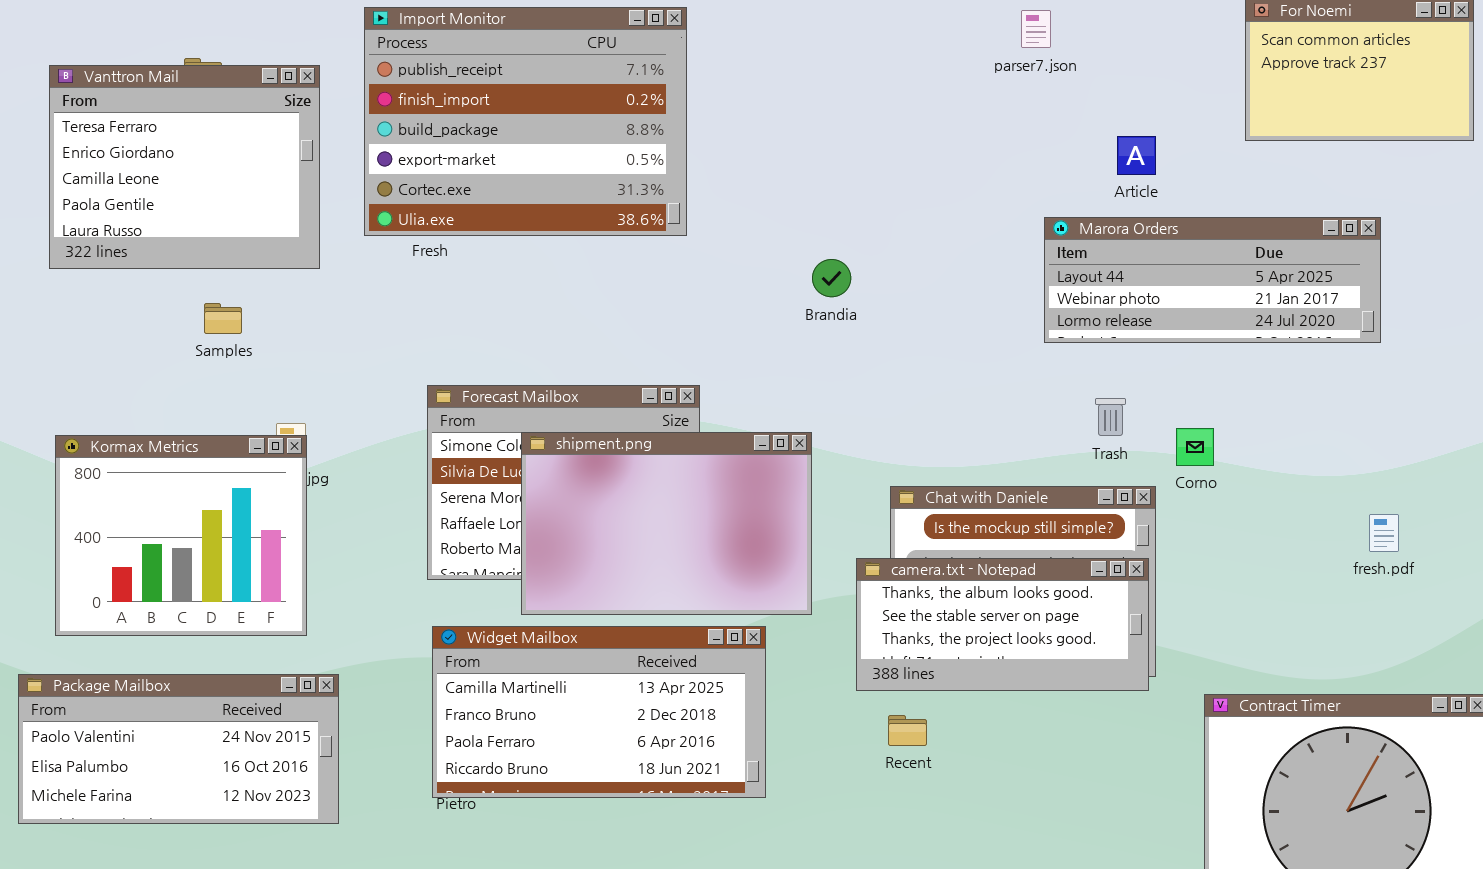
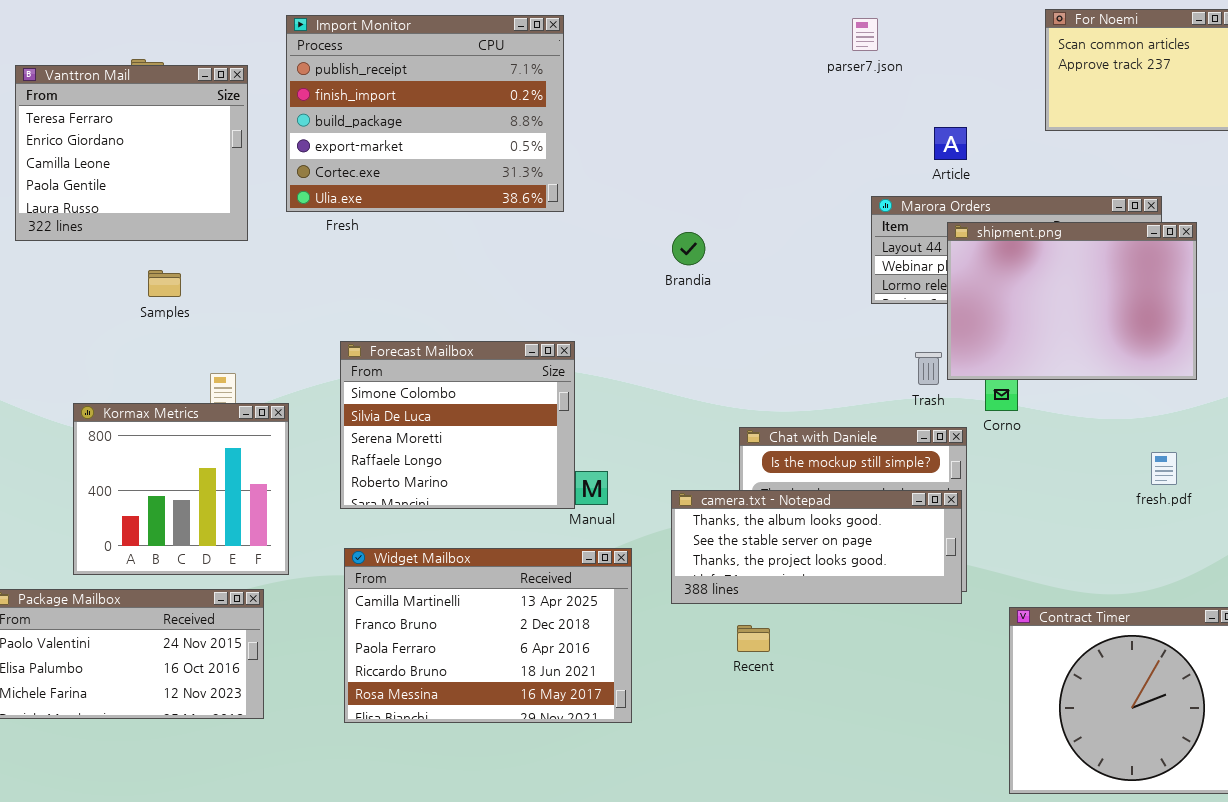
shipment.png: [521,432,812,615] -> [947,222,1197,380], moved
Kormax Metrics: [55,435,307,636] -> [73,403,289,575], moved
camera.txt - Notepad: [856,558,1149,691] -> [671,490,962,604], resized
Widget Mailbox: [432,626,766,798] -> [344,548,632,723], resized

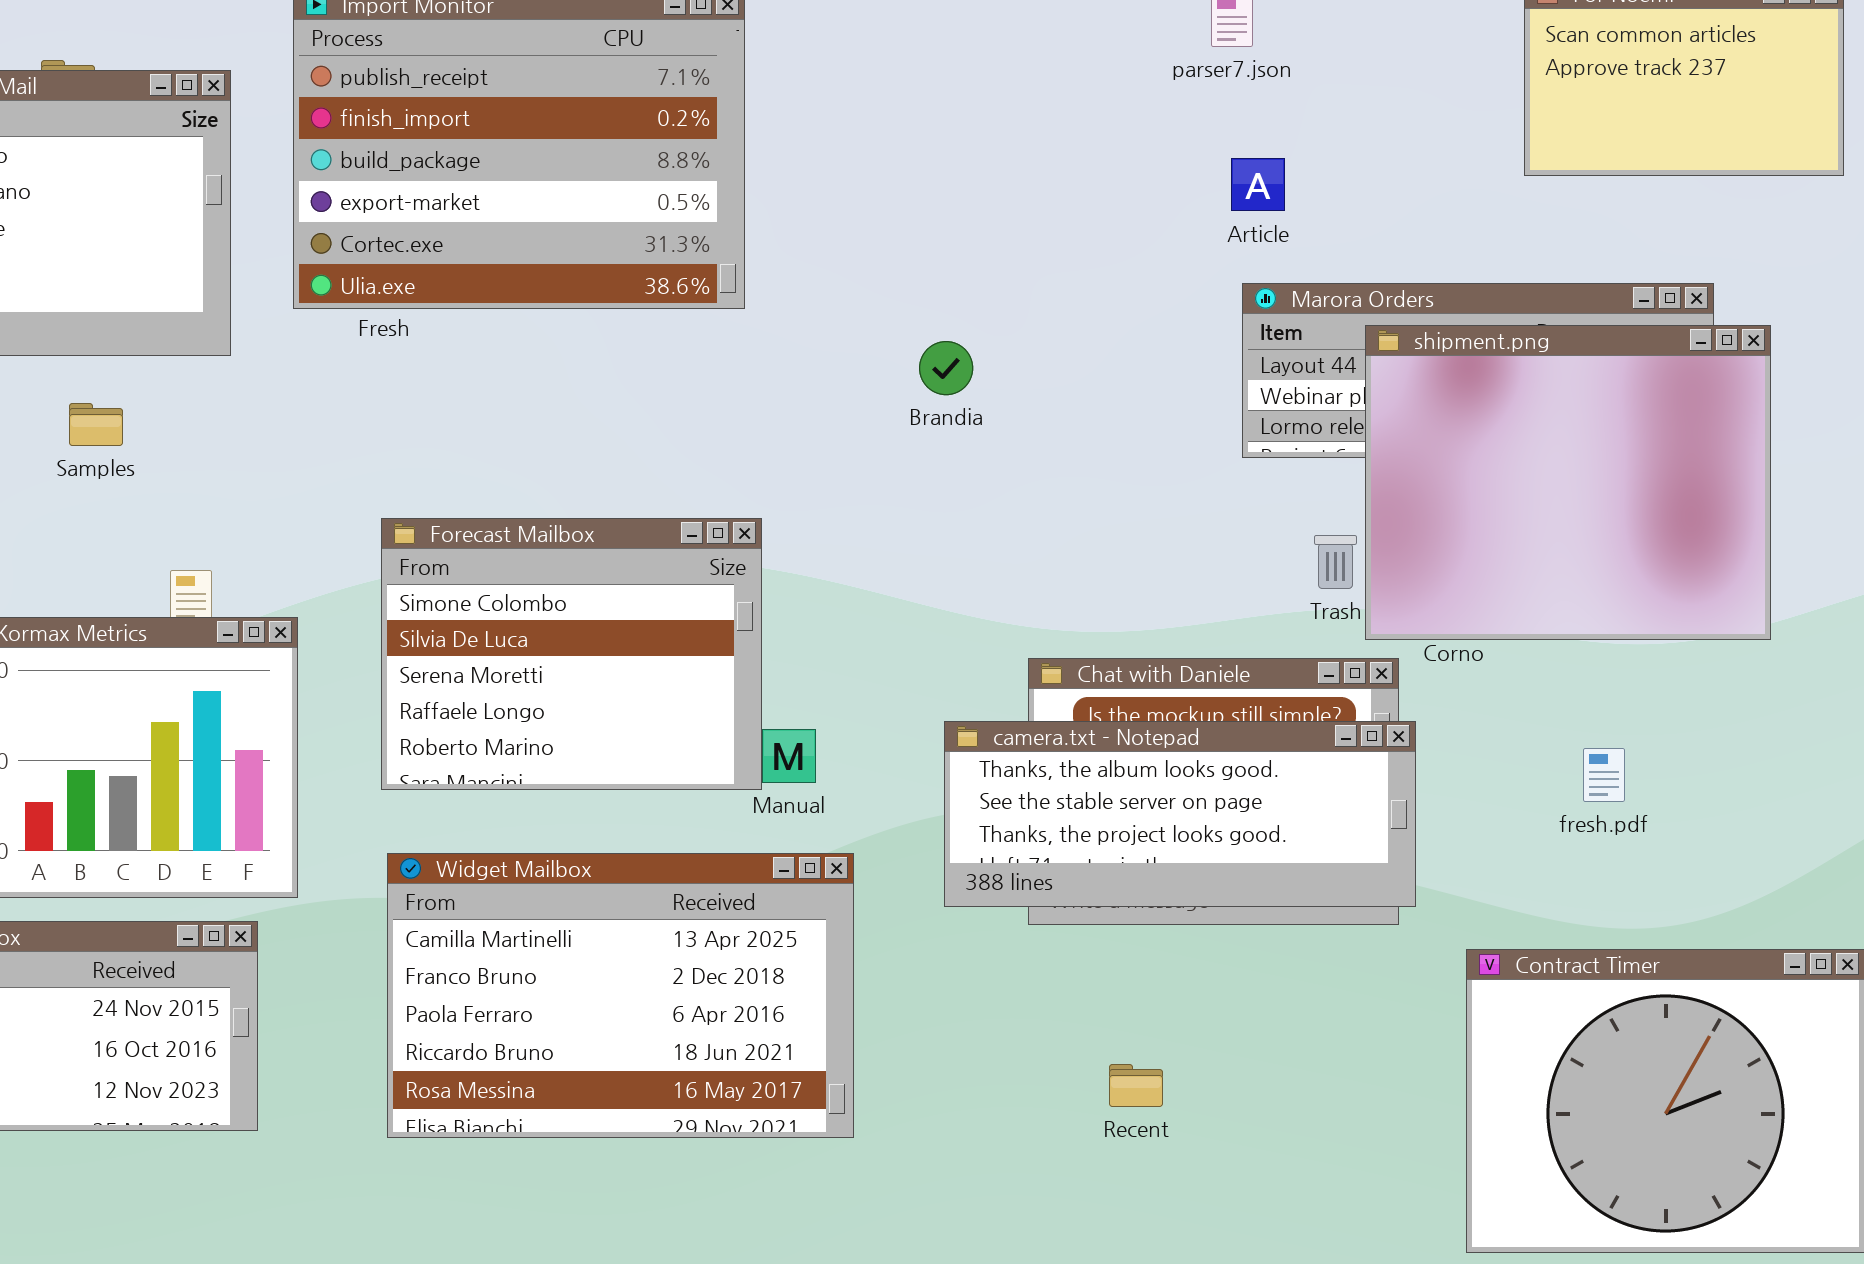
Article: [934,127,967,160] -> [1231,158,1285,211], moved
shipment.png: [947,222,1197,380] -> [1365,325,1771,640], resized
fresh.pdf: [1151,452,1177,485] -> [1583,748,1625,802], moved
camera.txt - Notepad: [671,490,962,604] -> [944,721,1416,907], moved
Recent: [737,625,770,652] -> [1109,1064,1163,1107], moved

